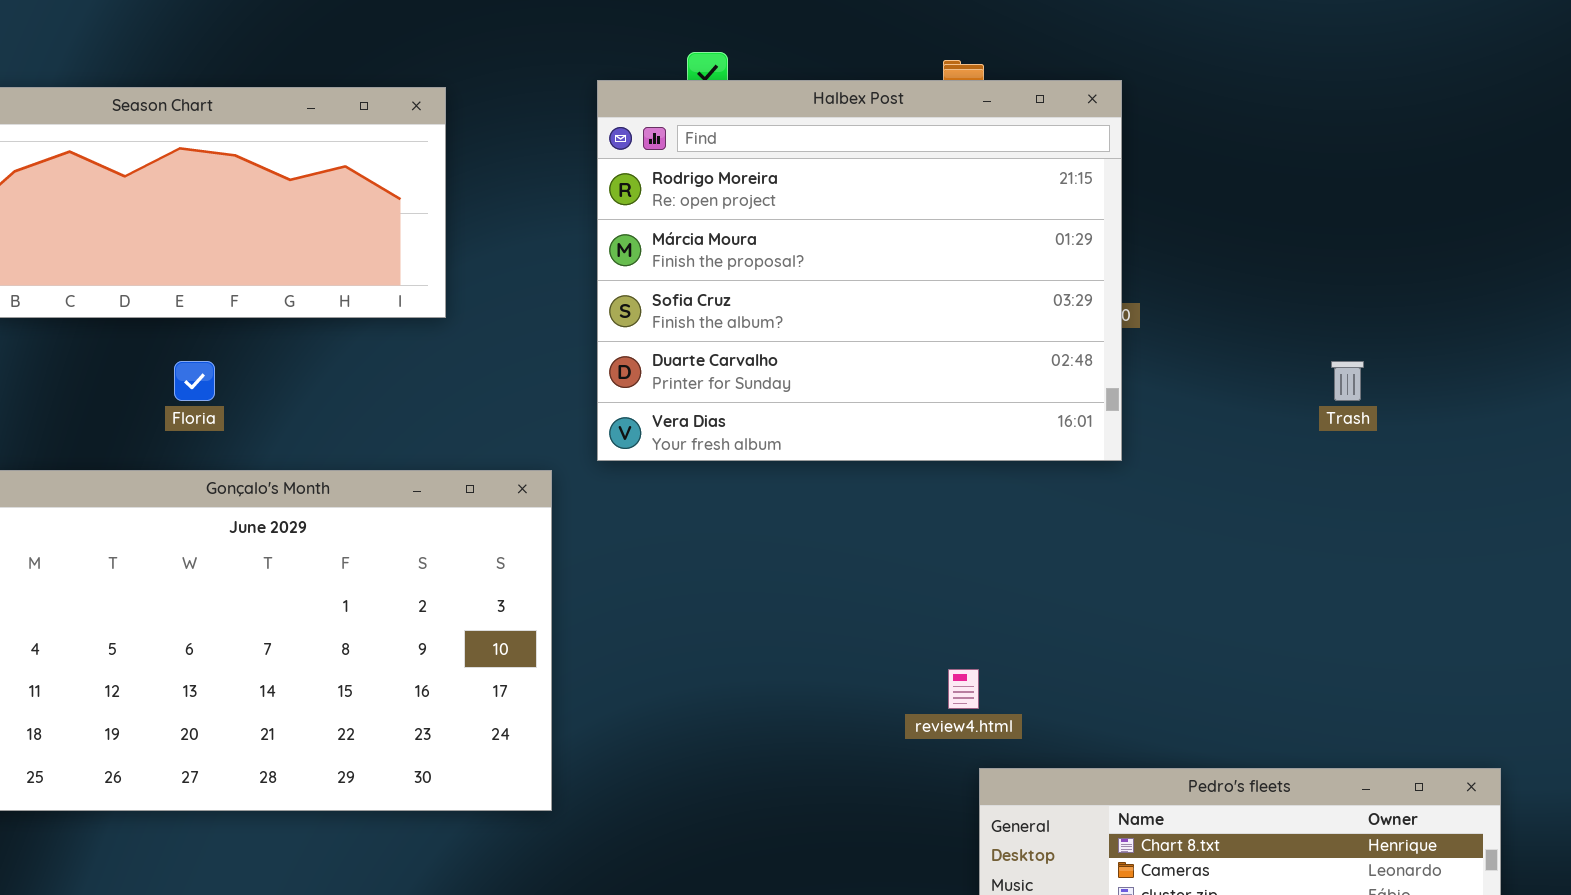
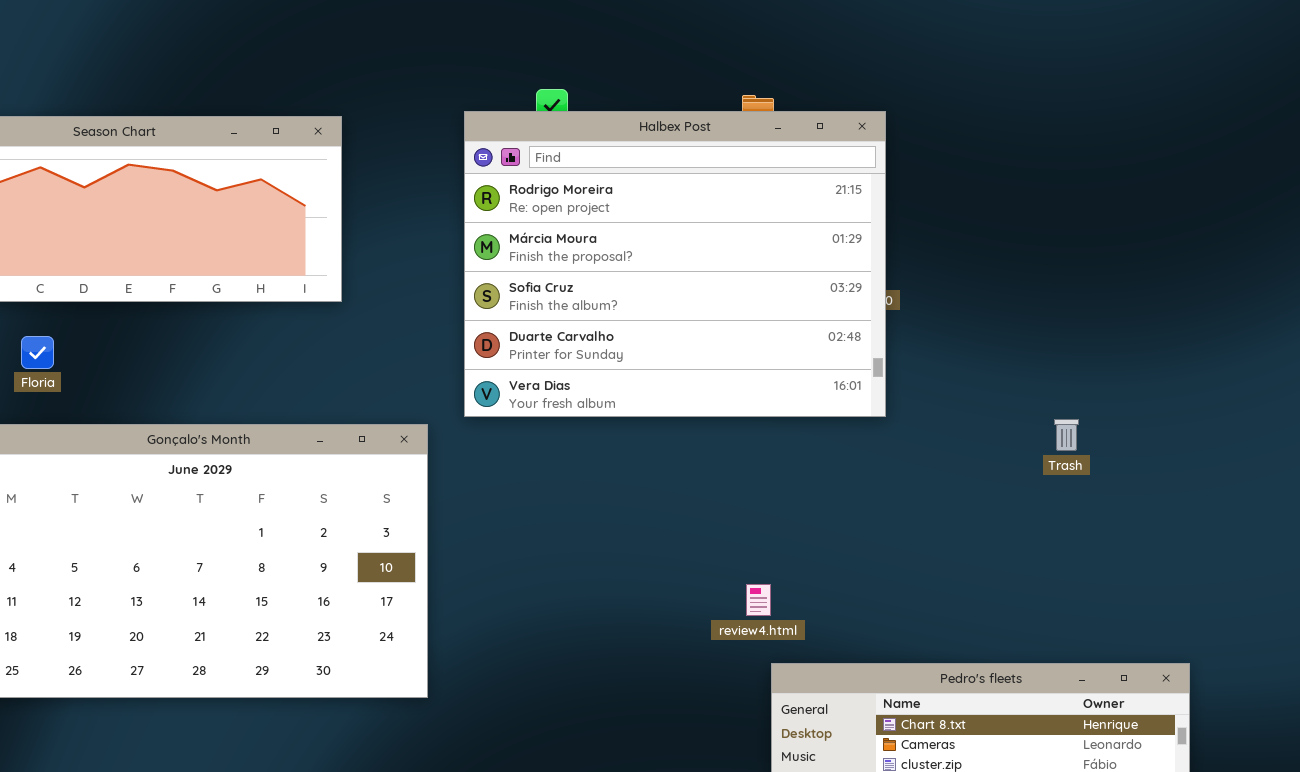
Floria: [174,361,215,401] -> [21,336,54,369], moved
Trash: [1331,361,1364,401] -> [1054,419,1079,451], moved

